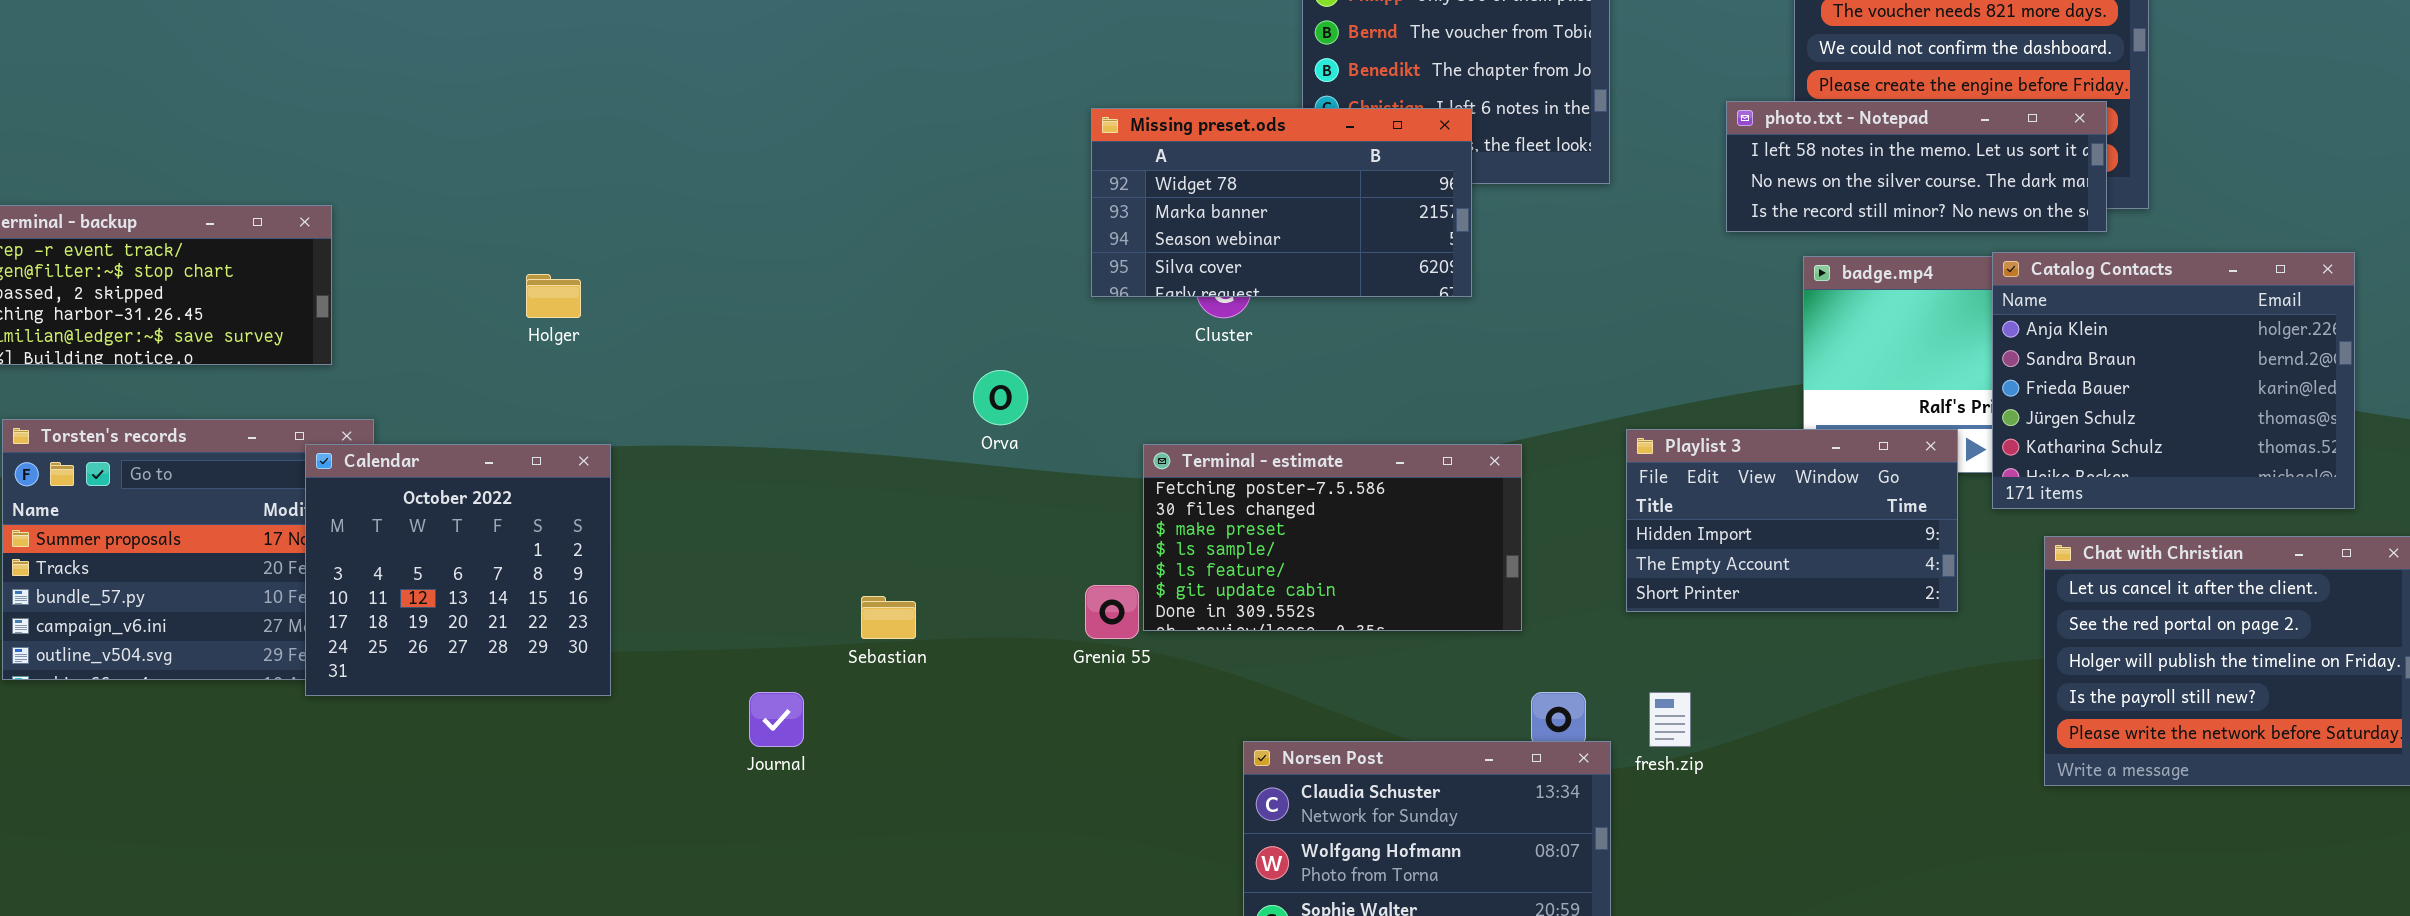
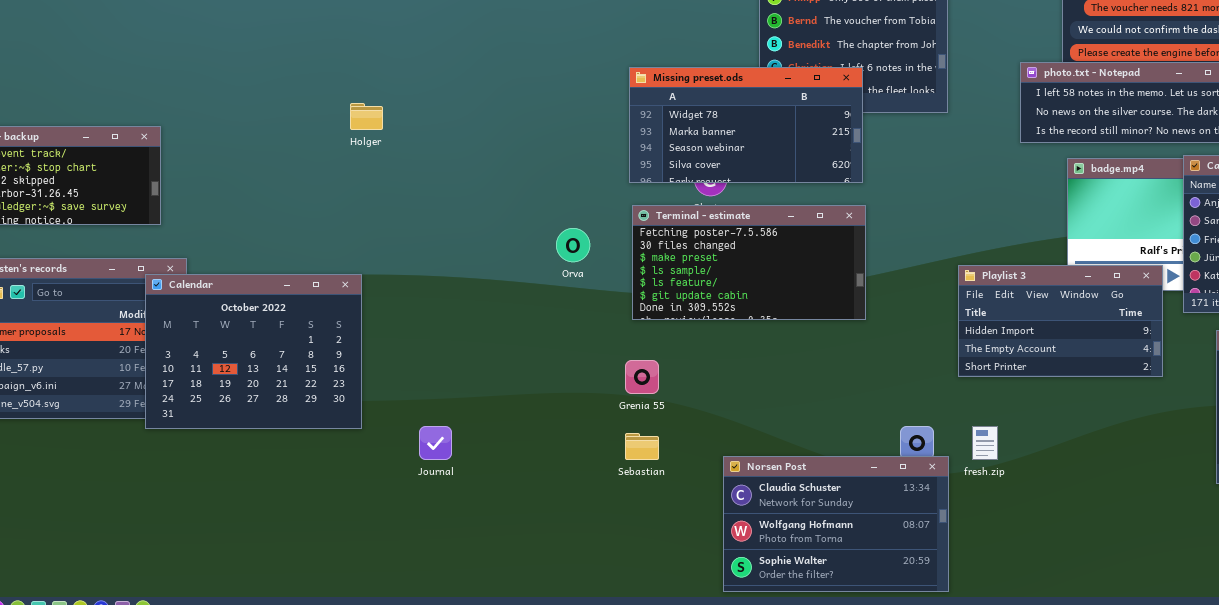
Holger: [526,274,581,318] -> [350,103,383,130], moved
Calendar: [305,444,611,696] -> [145,274,362,429], resized
Terminal - estimate: [1143,444,1522,631] -> [632,205,866,320], moved
Sebastian: [861,596,916,639] -> [625,433,659,460], moved

